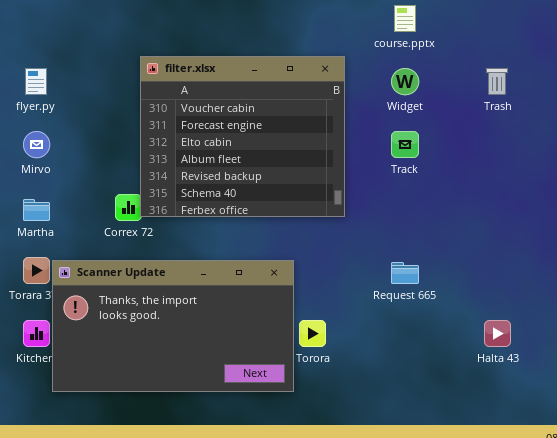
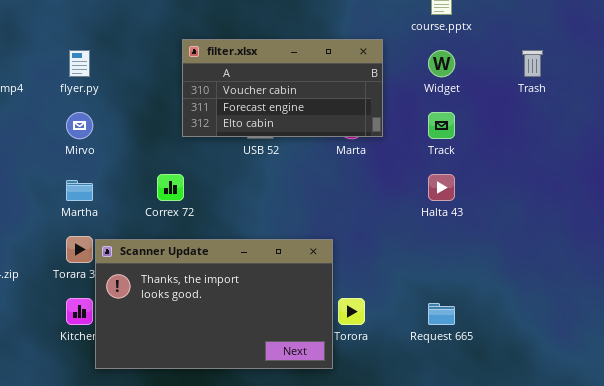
filter.xlsx: [140,56,345,217] -> [182,39,383,137], resized
Request 665: [391,262,419,284] -> [428,303,455,325], moved
Halta 43: [484,320,511,347] -> [428,174,455,201], moved

